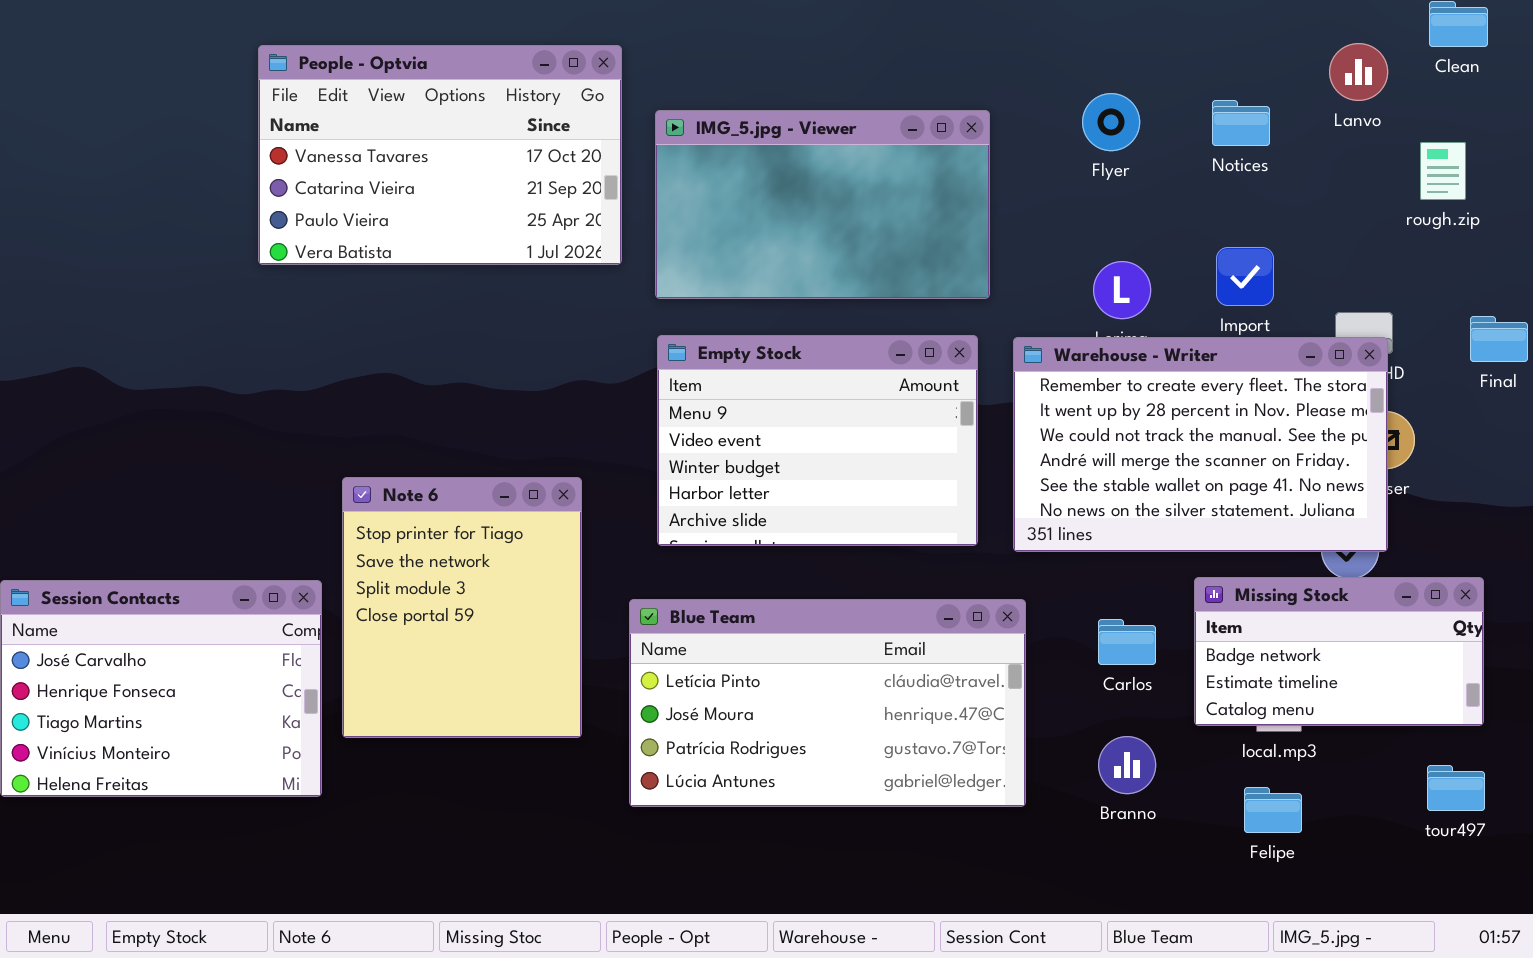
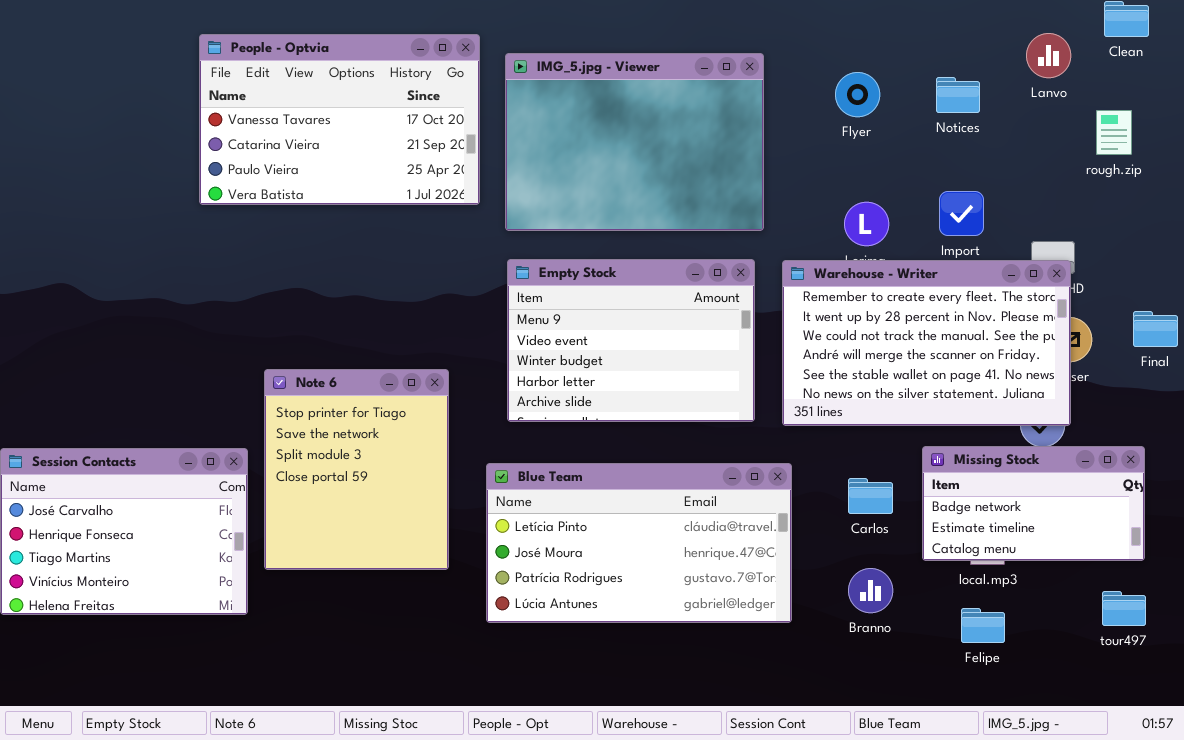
IMG_5.jpg - Viewer: [655,110,990,299] -> [505,53,764,231], resized
Final: [1470,316,1528,362] -> [1133,311,1178,347], moved

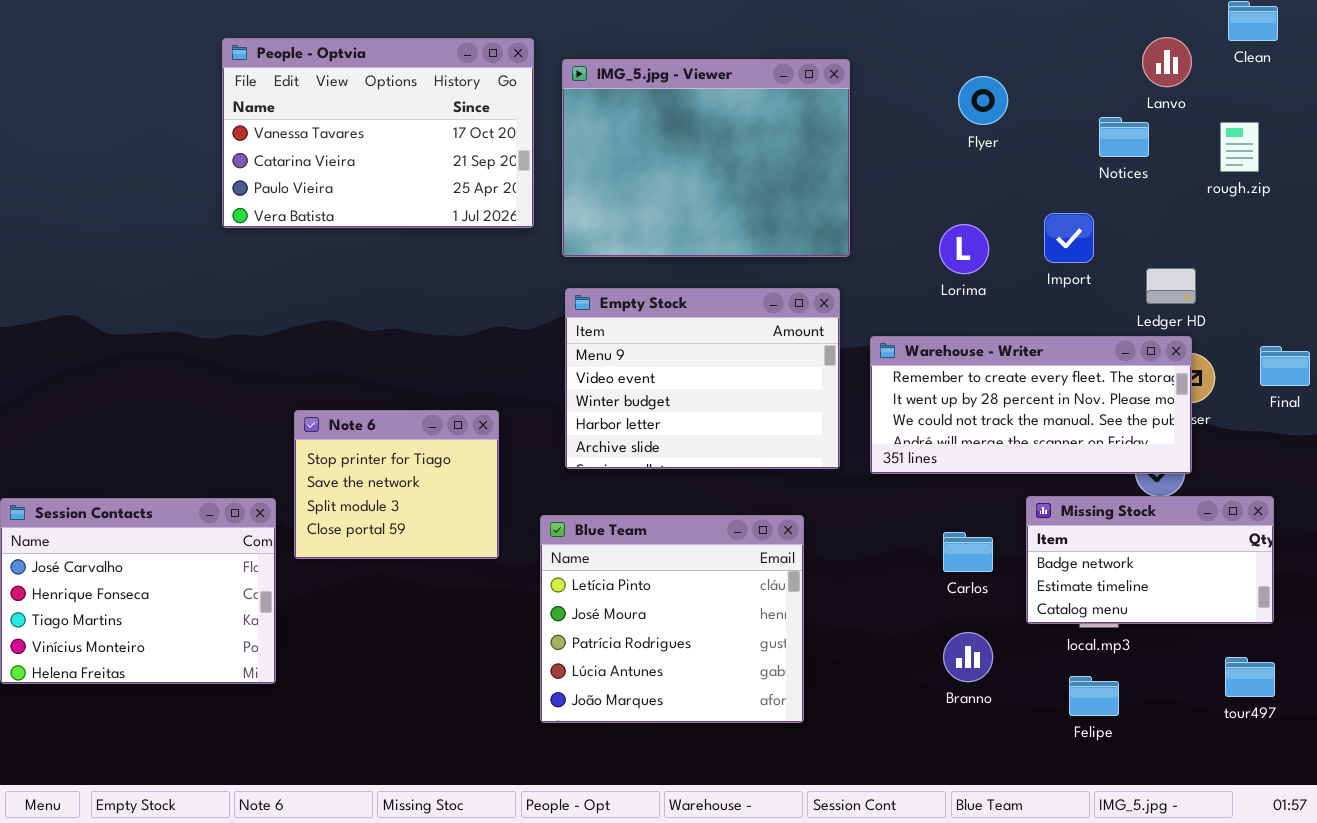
Flyer: [835,72,880,117] -> [958,76,1008,125], moved
Notices: [936,77,980,113] -> [1099,117,1149,157], moved
Warehouse - Writer: [782,260,1071,426] -> [870,336,1192,474], resized
Note 6: [264,369,449,570] -> [294,410,499,559], resized
Blue Team: [486,463,792,623] -> [540,515,804,723], resized

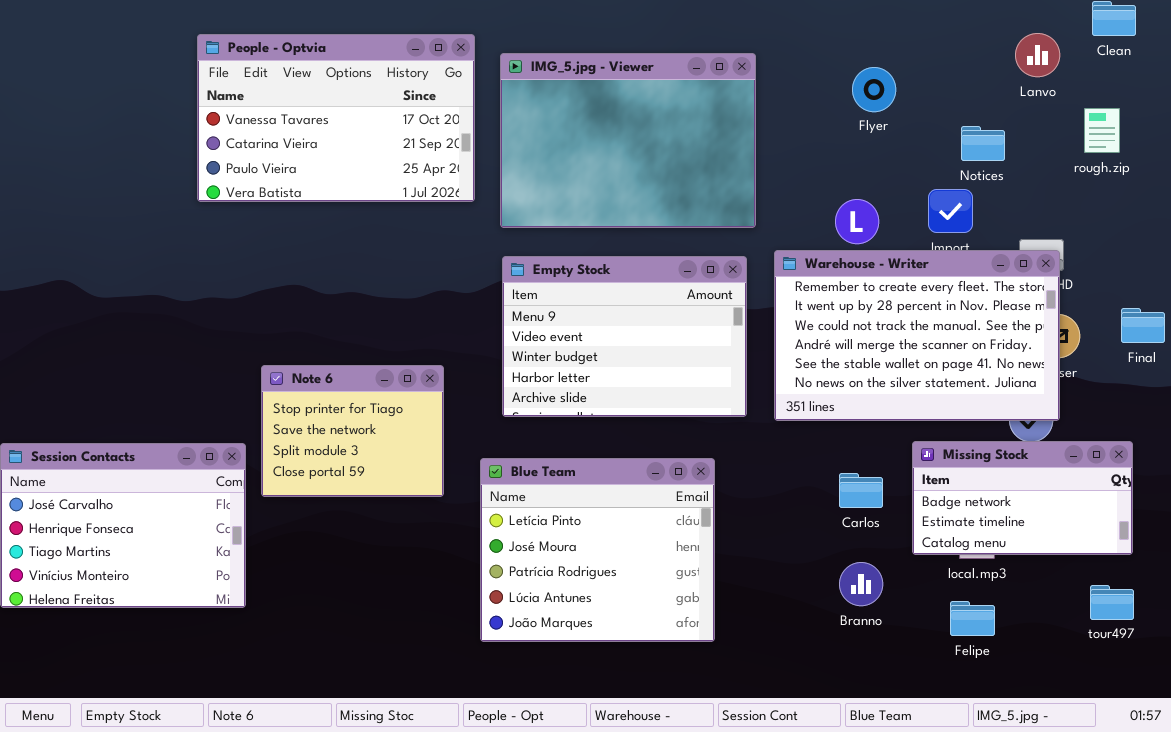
Notices: [1099,117,1149,157] -> [961,126,1005,161], moved
Warehouse - Writer: [870,336,1192,474] -> [774,250,1060,421], resized

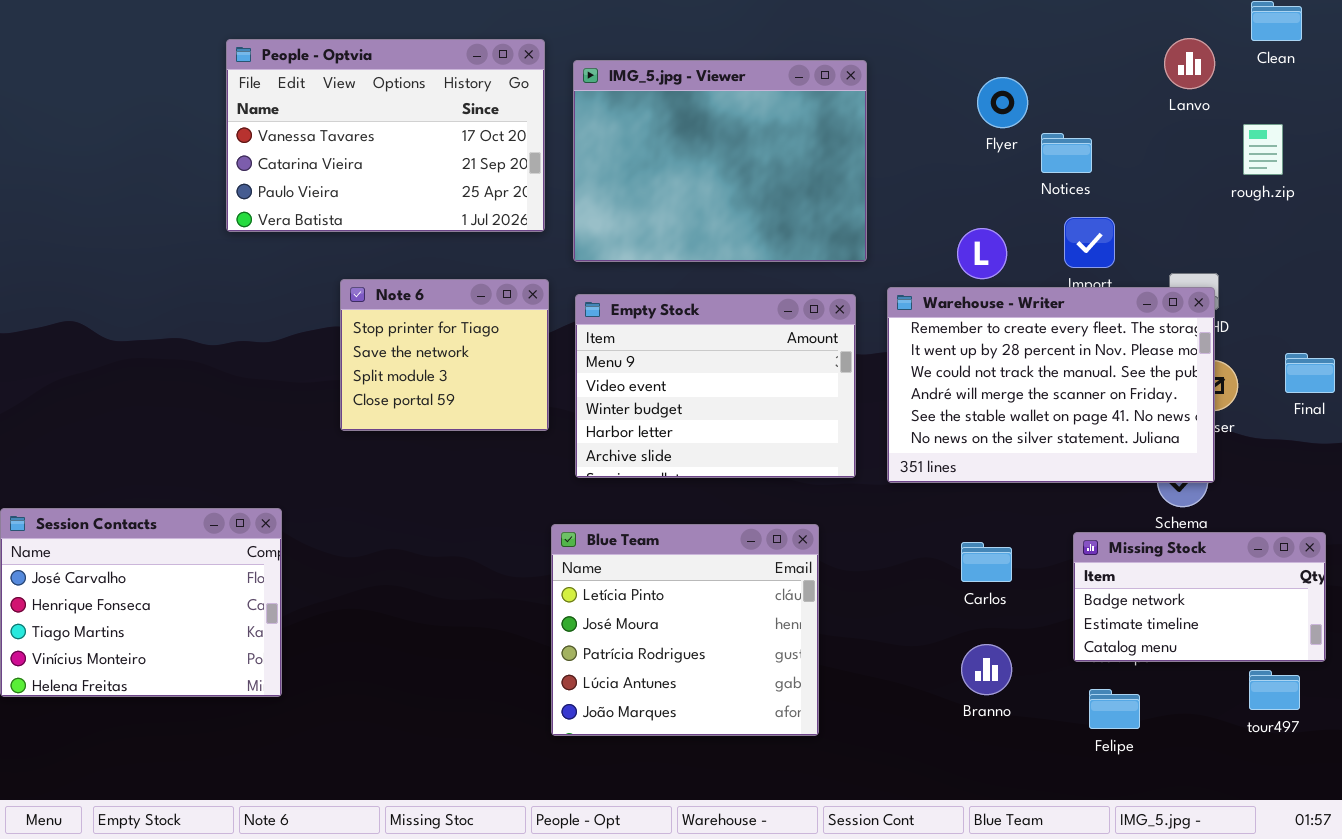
Notices: [961,126,1005,161] -> [1041,133,1092,173], moved
Note 6: [261,365,444,497] -> [340,279,549,431], moved
Missing Stock: [912,441,1133,555] -> [1073,532,1326,662], moved

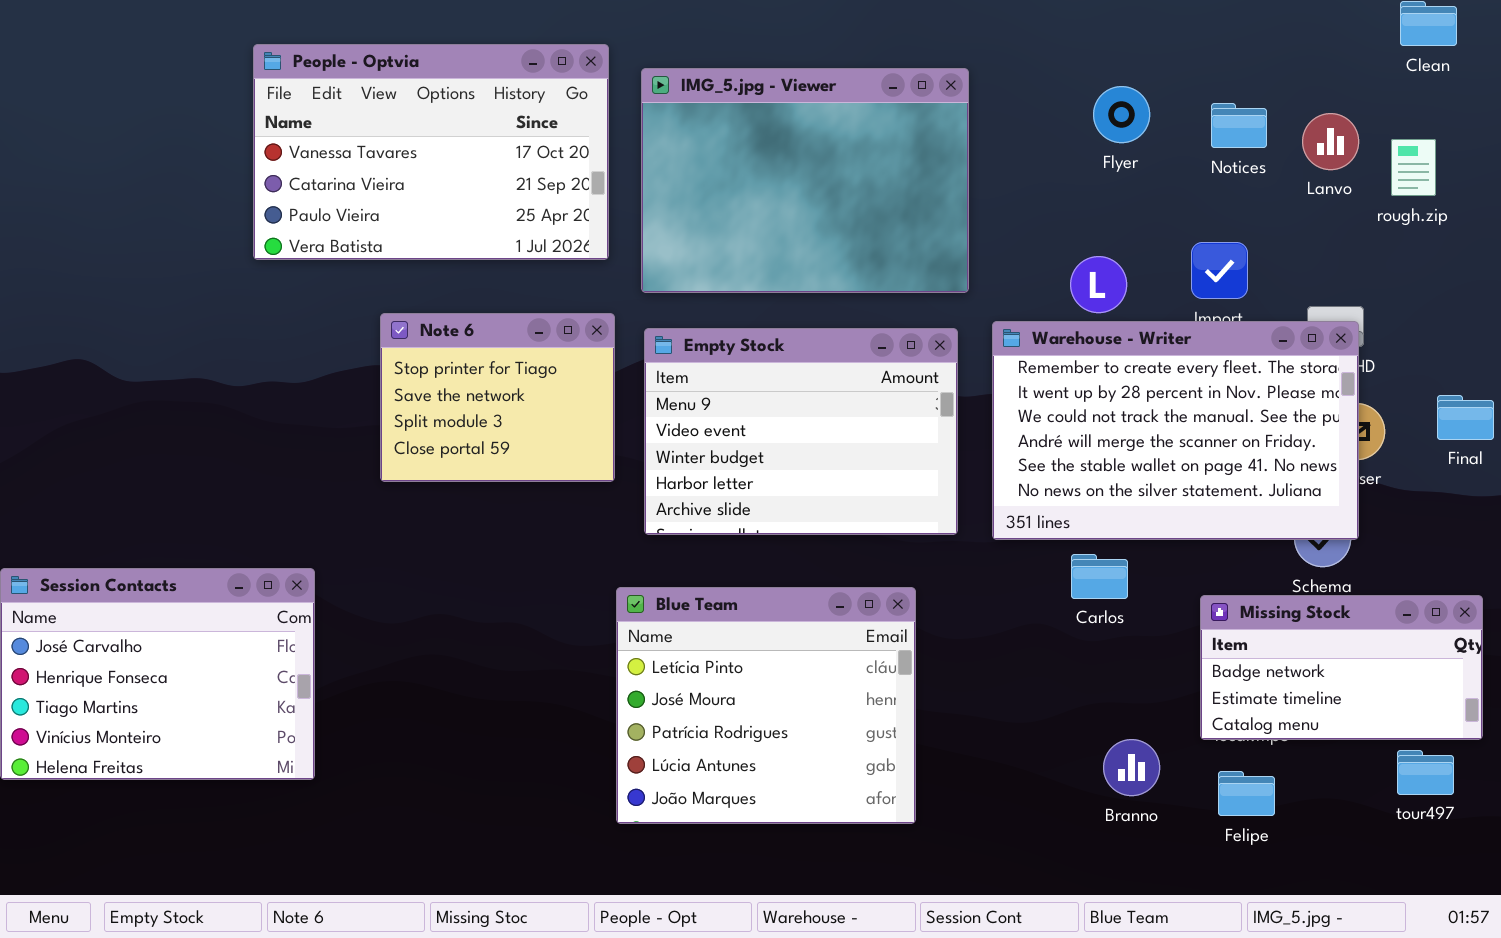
Lanvo: [1164,38,1215,89] -> [1302,113,1359,170], moved
Notices: [1041,133,1092,173] -> [1211,103,1267,148], moved
Carlos: [961,542,1012,582] -> [1071,554,1128,599], moved
Branno: [961,644,1012,695] -> [1103,739,1160,796], moved

